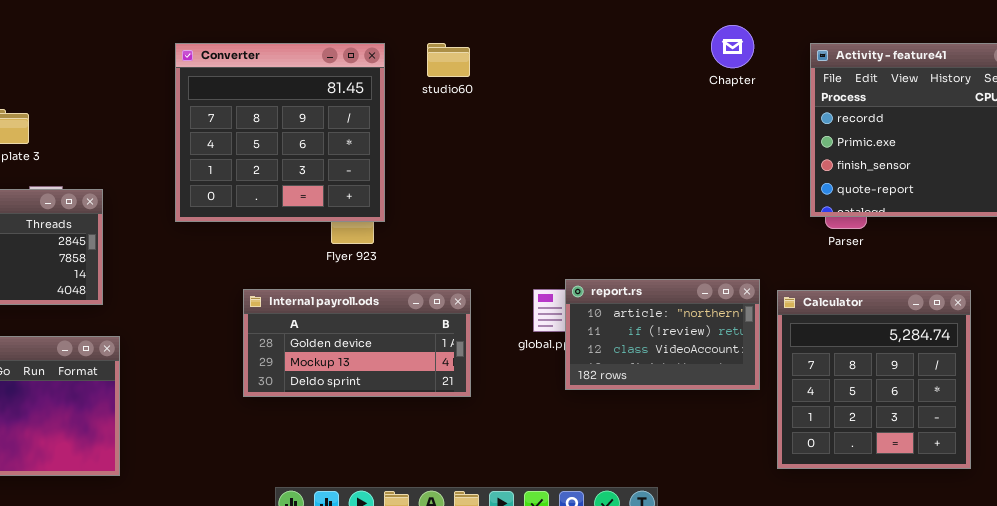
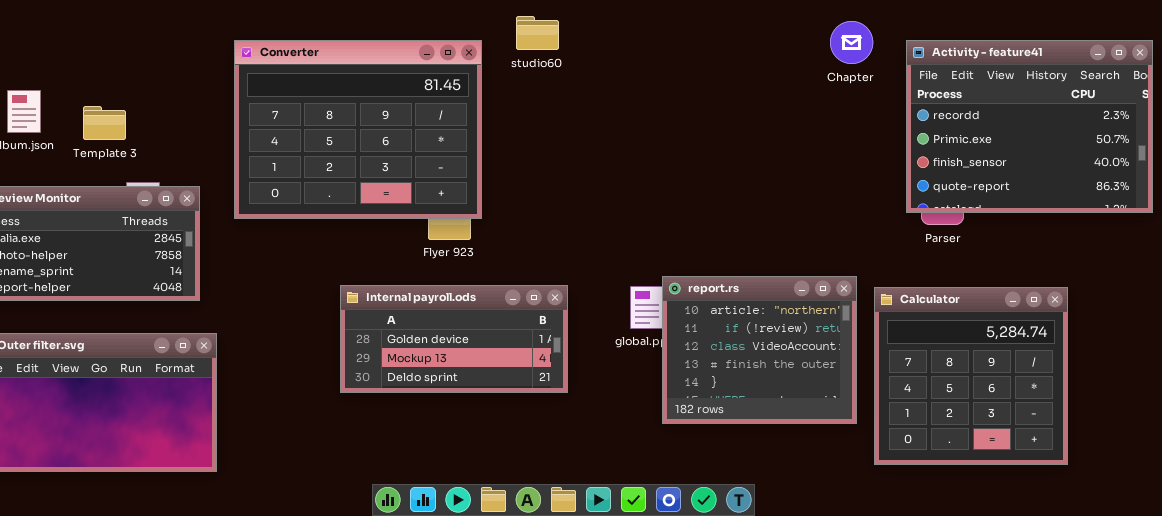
Chapter: [711,25,754,68] -> [830,21,873,64], moved
studio60: [427,43,470,77] -> [516,16,559,50], moved
Converter: [175,43,385,222] -> [234,40,482,219], resized
report.rs: [565,279,760,390] -> [662,276,857,424], resized

